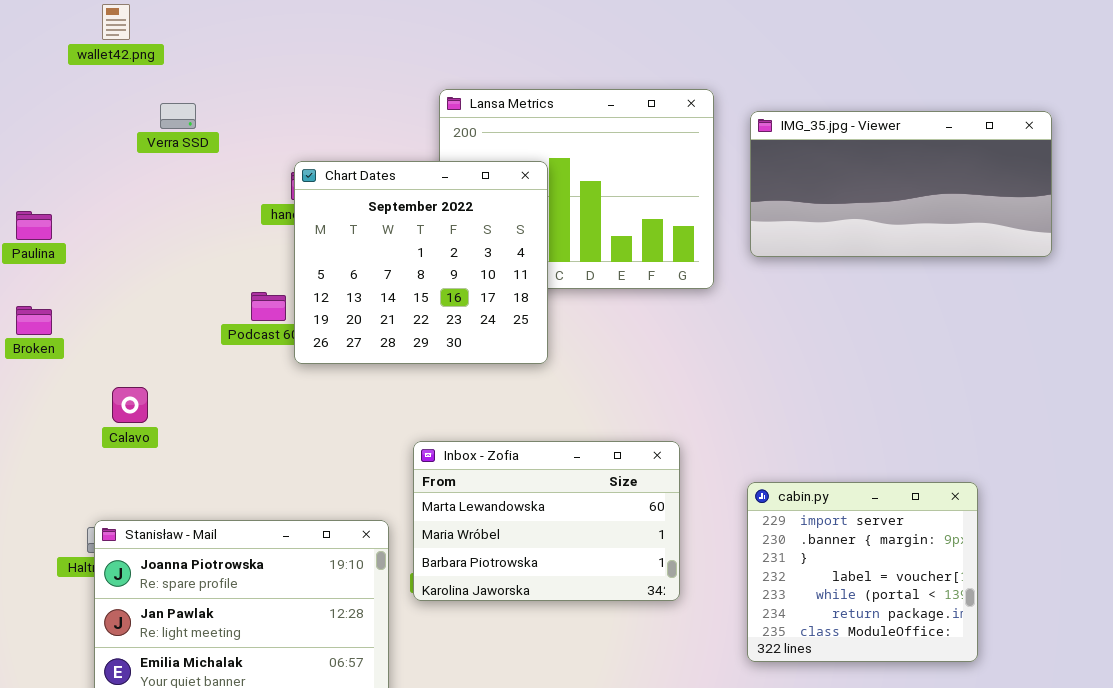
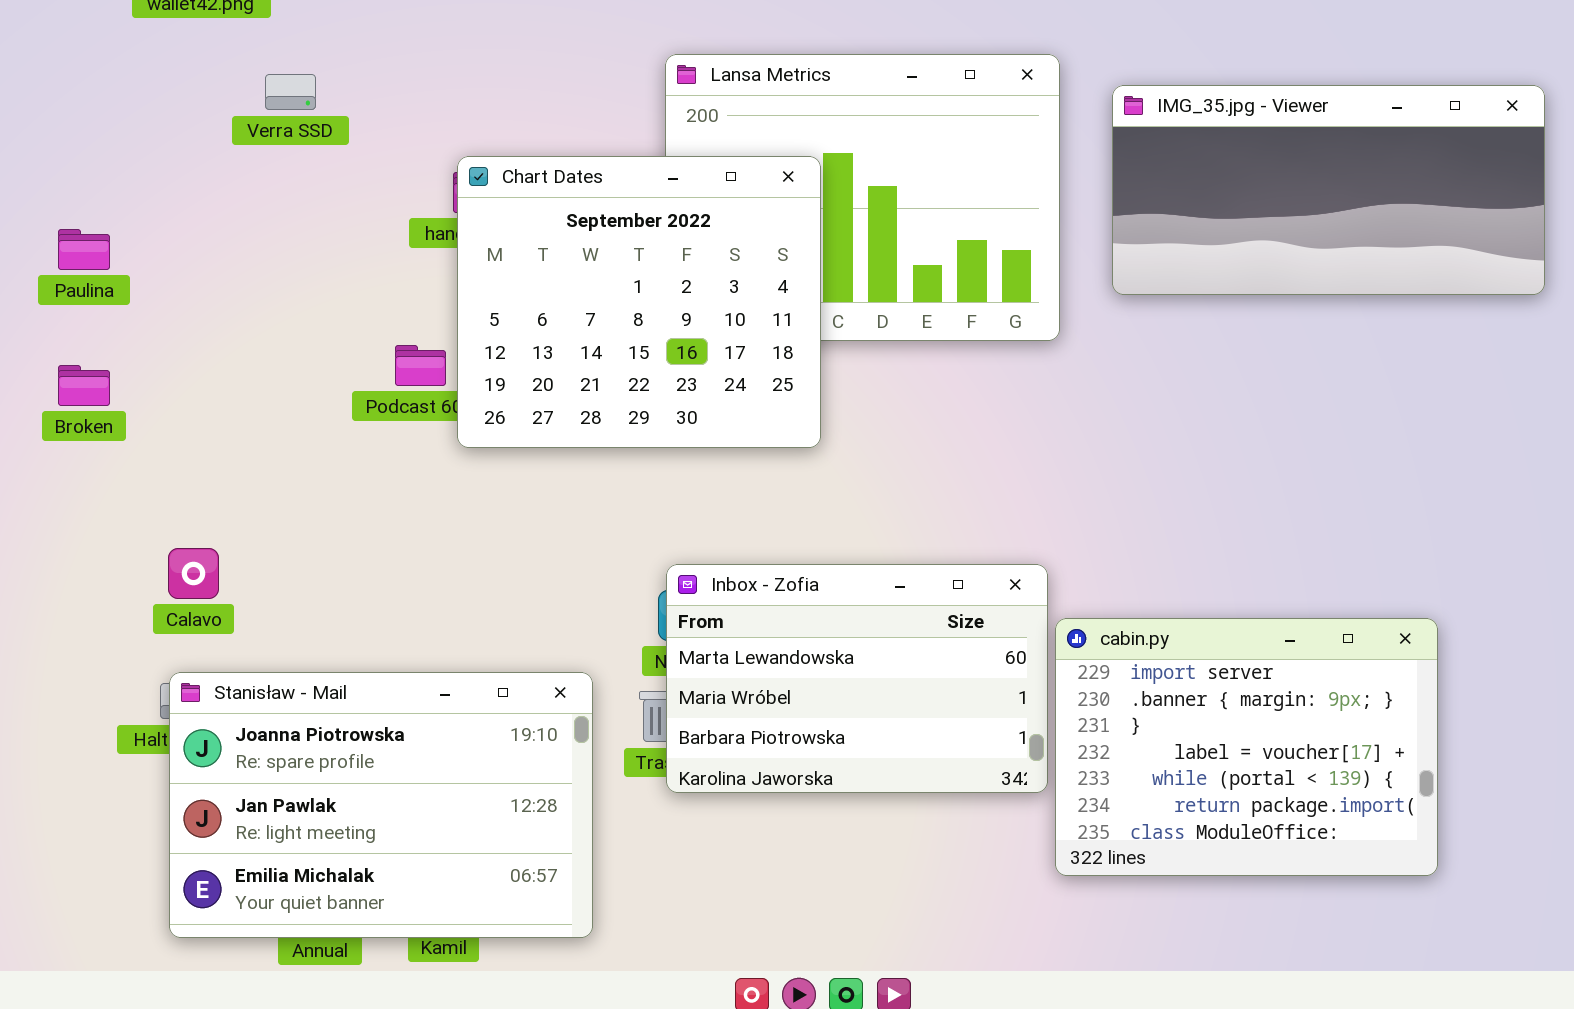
Calavo: [112,387,148,423] -> [168,548,219,599], moved
Inbox - Zofia: [413,441,680,601] -> [666,564,1048,793], moved
cabin.py: [747,482,978,662] -> [1055,618,1438,876], resized

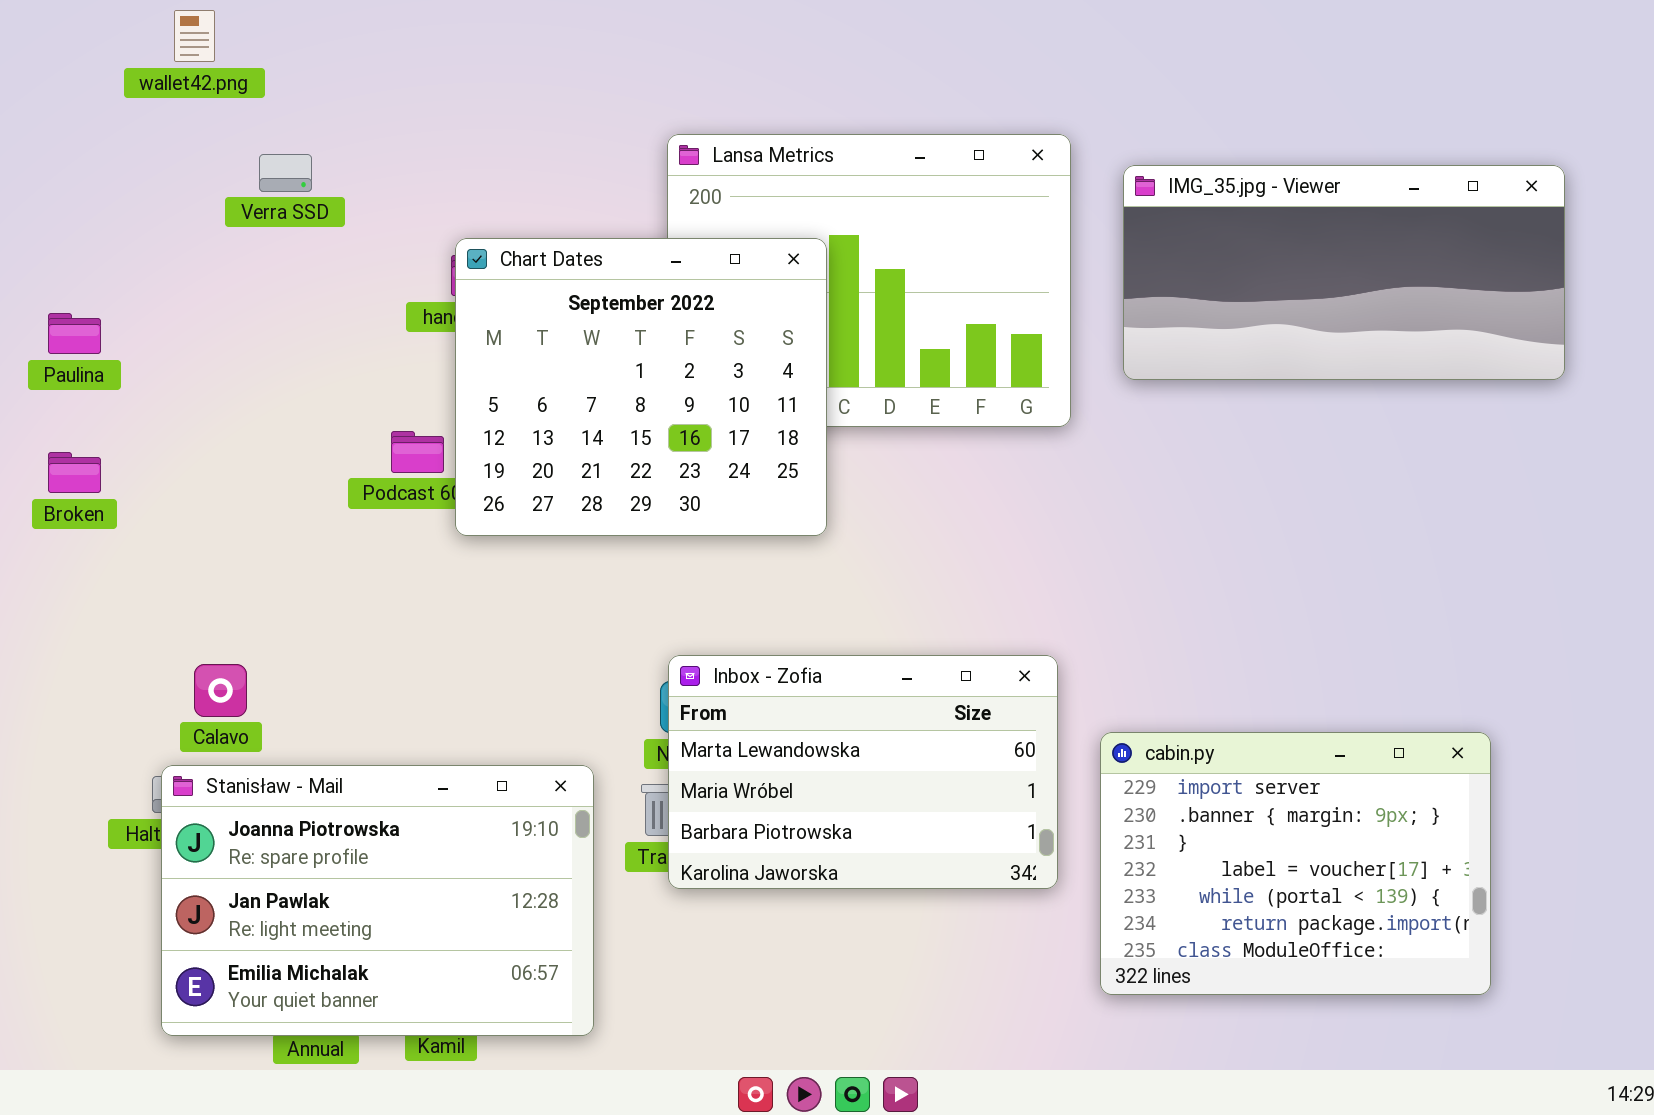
Calavo: [168,548,219,599] -> [194,664,247,717], moved
cabin.py: [1055,618,1438,876] -> [1100,732,1491,995], moved

